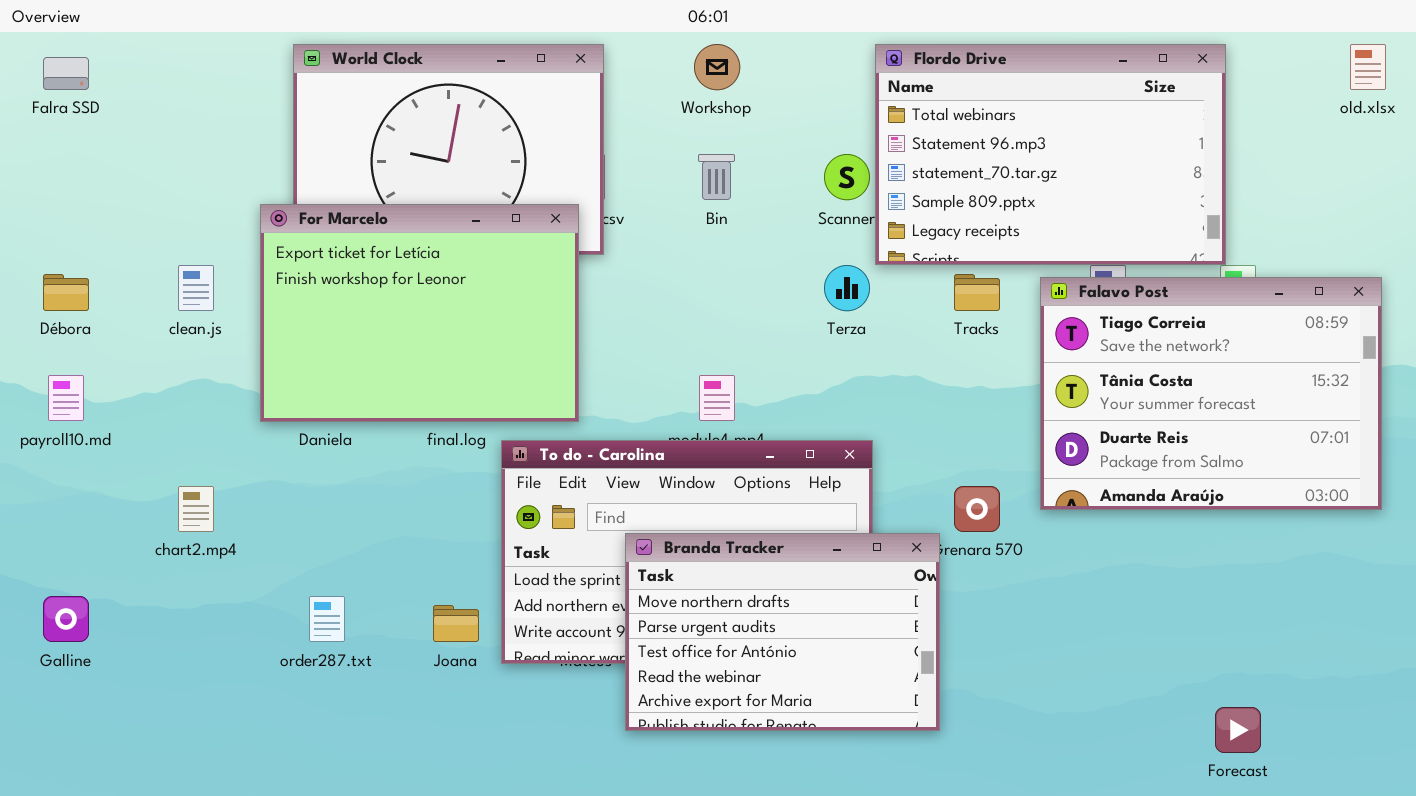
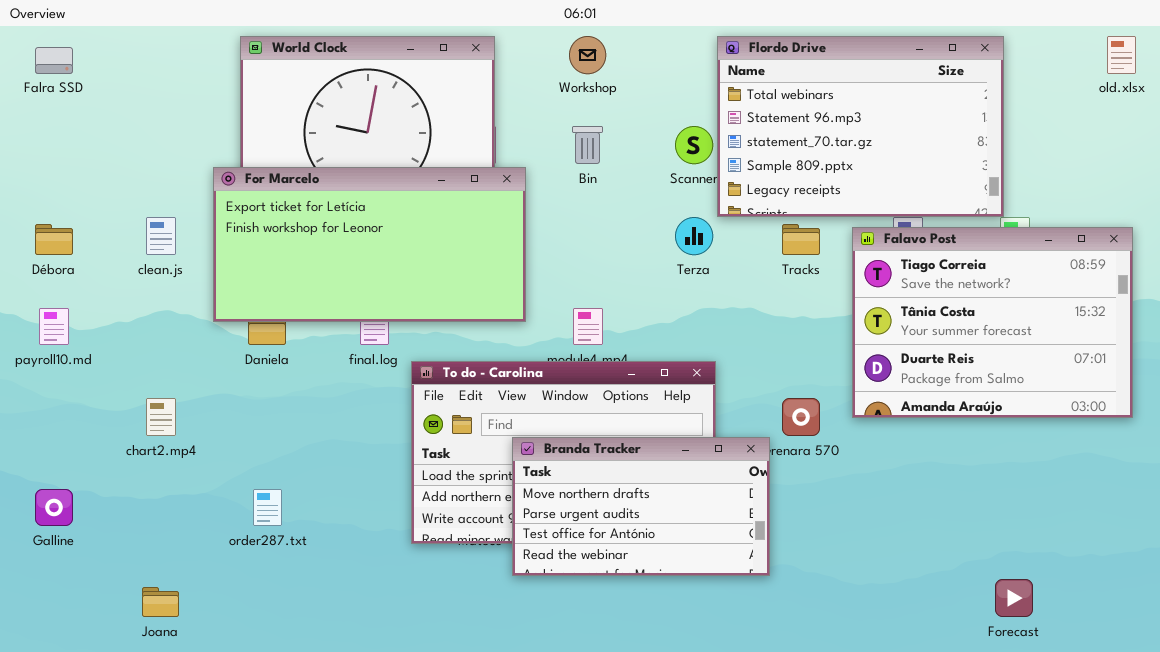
For Marcelo: [260,204,579,422] -> [213,167,526,322], resized
Branda Tracker: [625,533,940,731] -> [512,437,770,576], resized
Joana: [433,605,479,642] -> [142,587,179,617], moved

